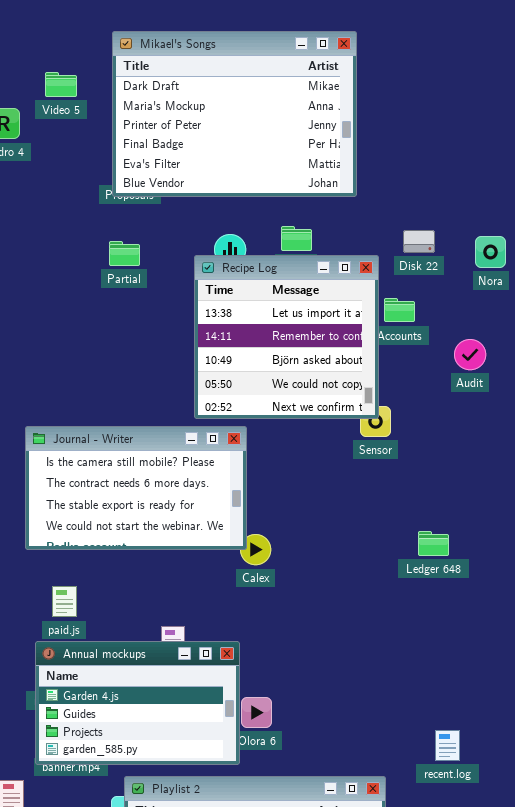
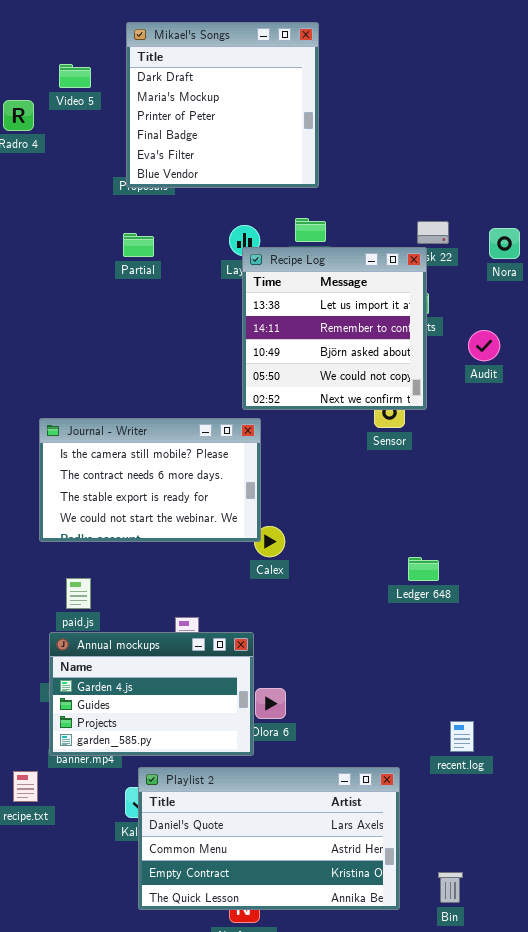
Mikael's Songs: [112,31,357,197] -> [126,22,319,188], resized
Recipe Log: [194,255,379,419] -> [242,247,427,410], moved
Ledger 648: [418,531,449,556] -> [408,557,439,581], moved

